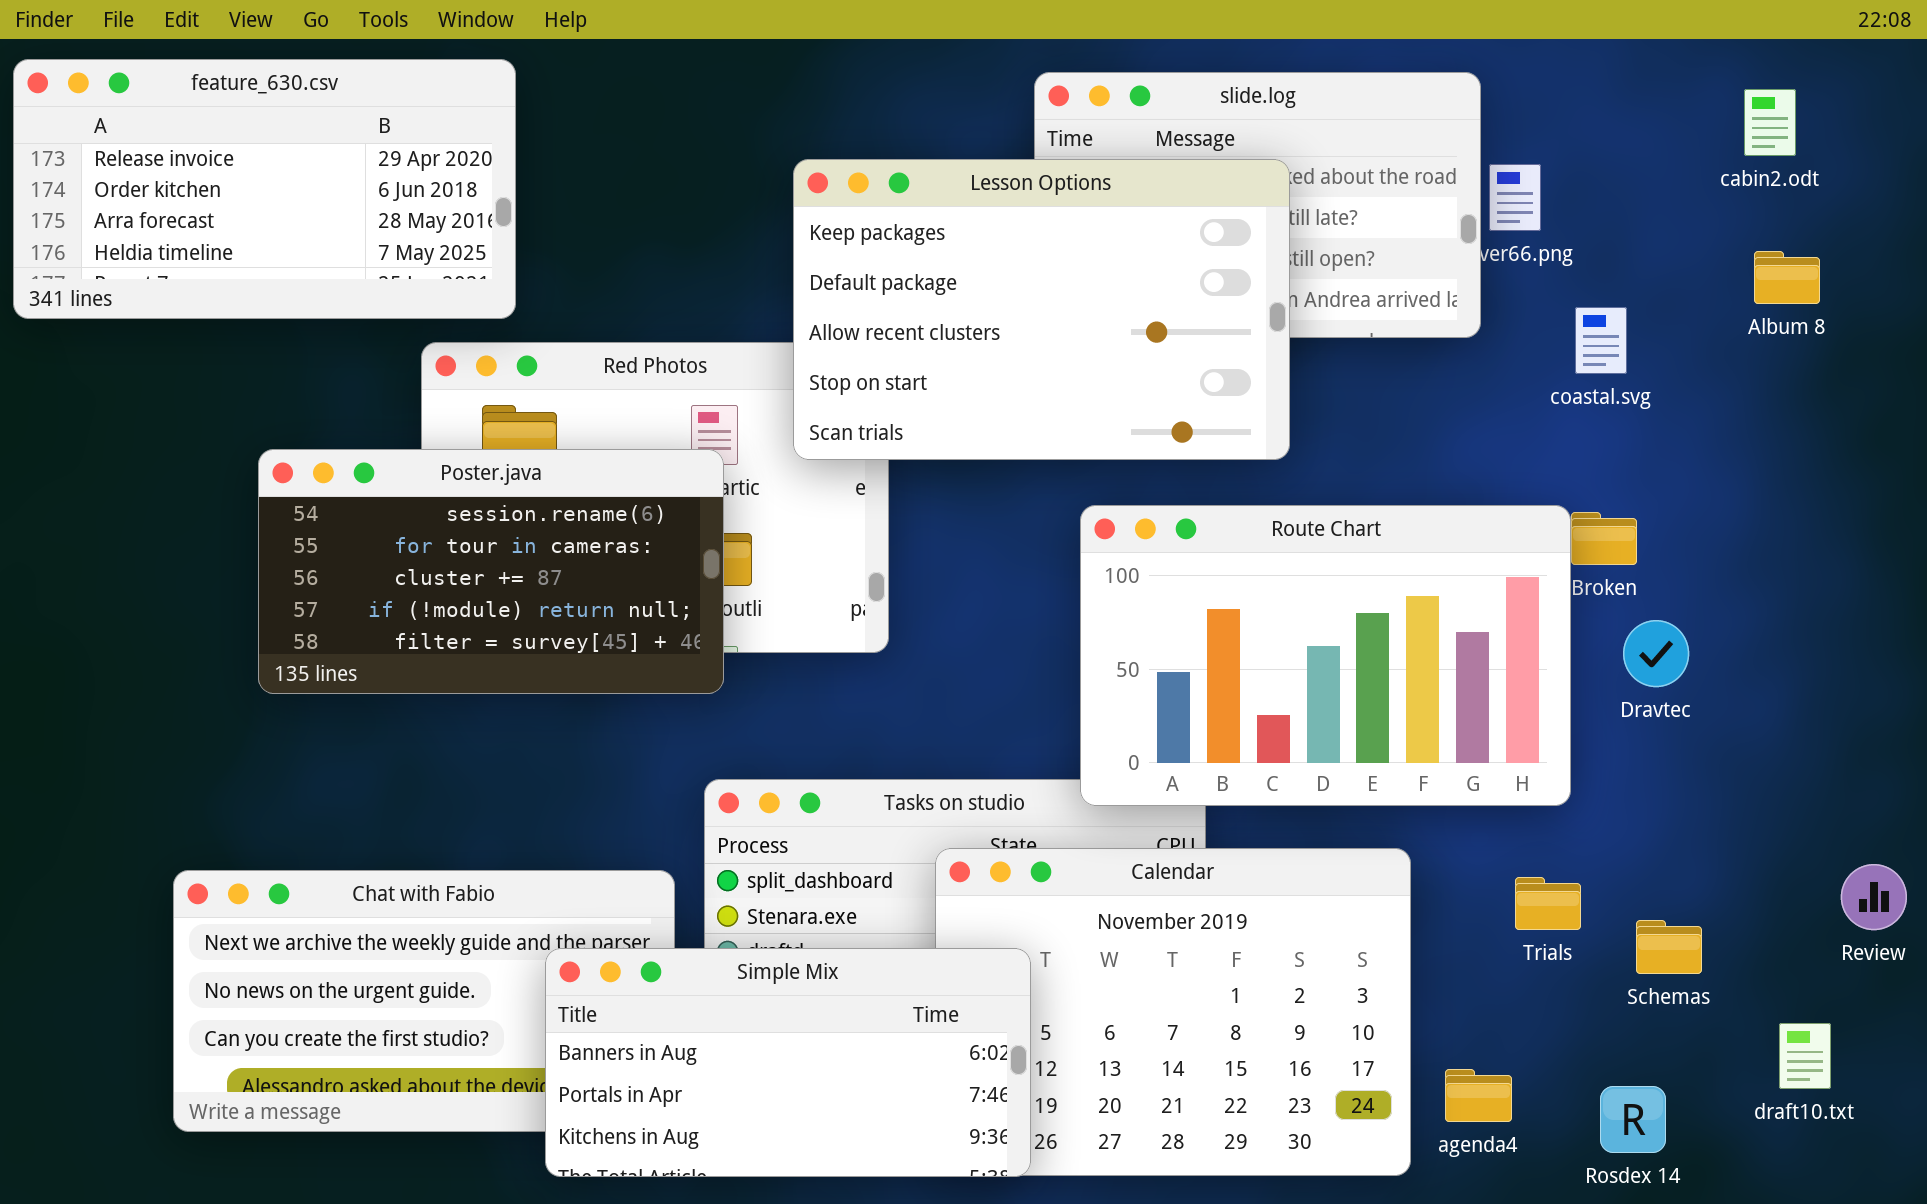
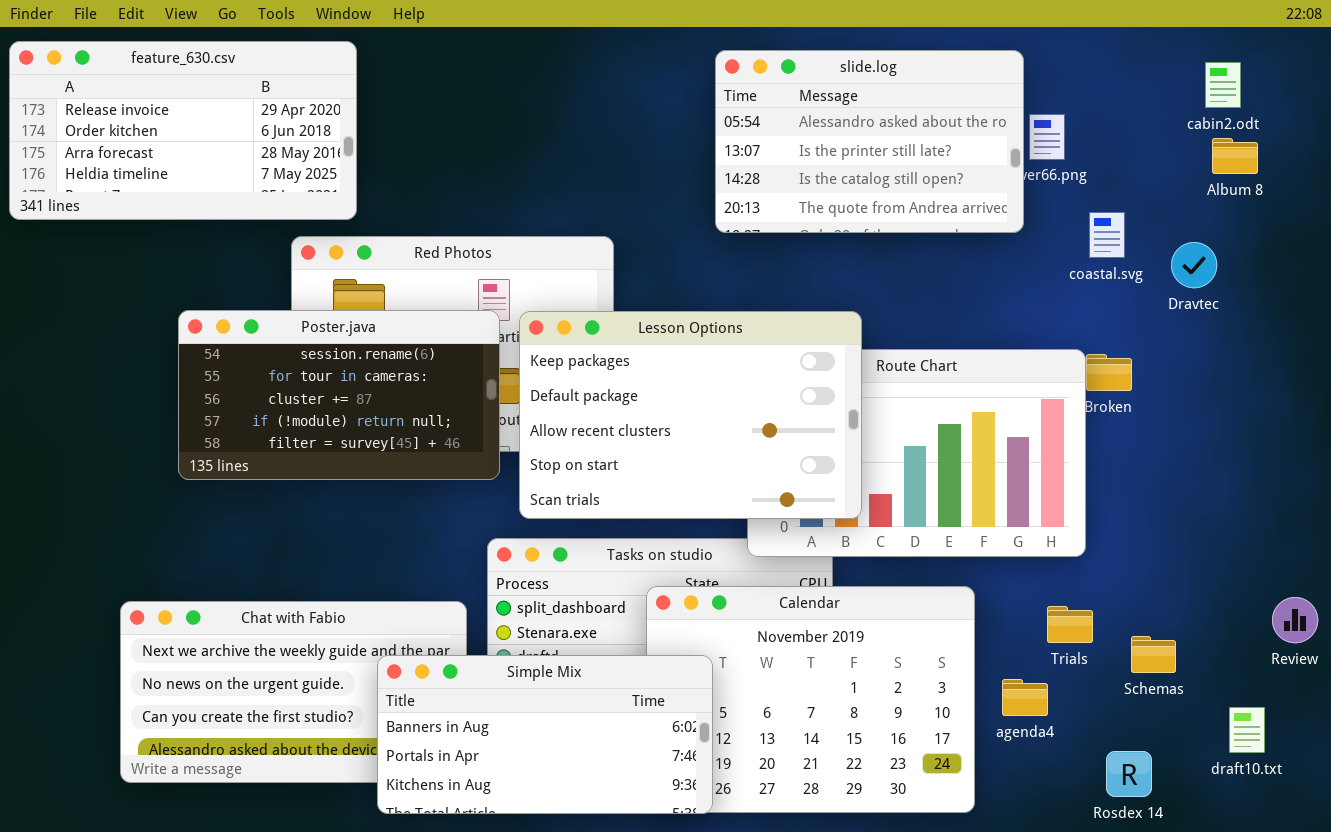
Lesson Options: [793,159,1290,460] -> [519,311,862,519], moved
Album 8: [1754,251,1820,304] -> [1212,138,1258,174], moved
Dravtec: [1623,620,1689,687] -> [1171,242,1217,288], moved
agenda4: [1445,1069,1512,1122] -> [1002,679,1048,716], moved

